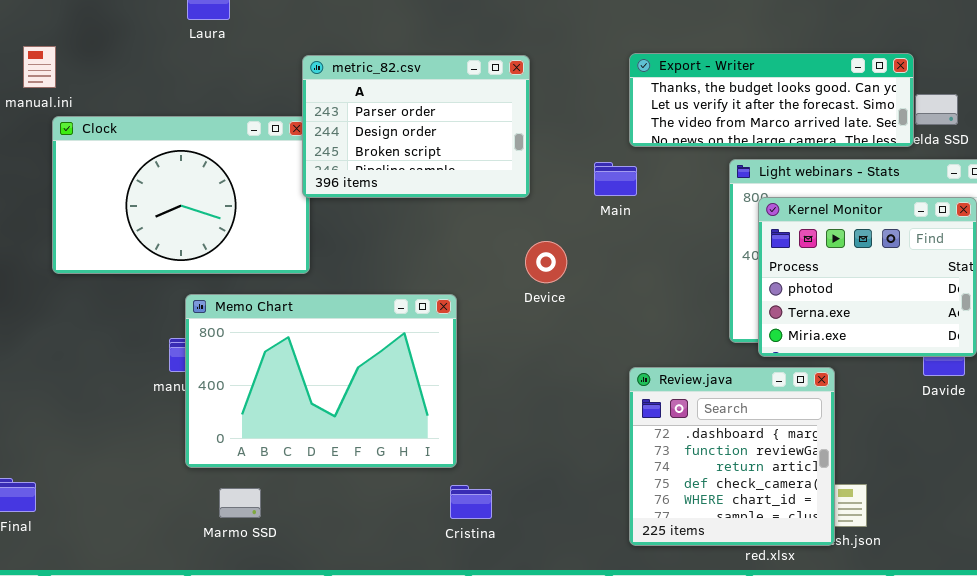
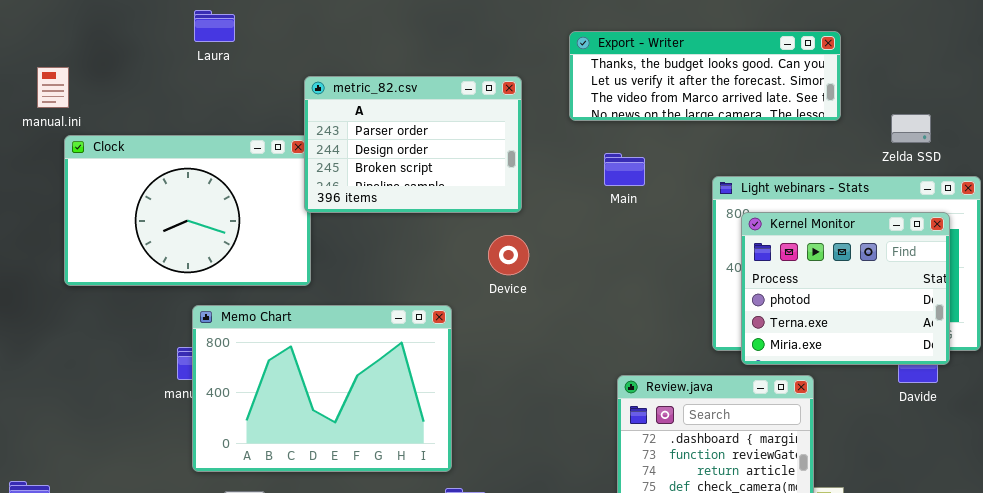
Export - Writer: [629,53,914,147] -> [569,31,841,121], moved
Main: [594,162,637,196] -> [604,153,645,186], moved
Device: [525,241,567,283] -> [488,235,529,275], moved

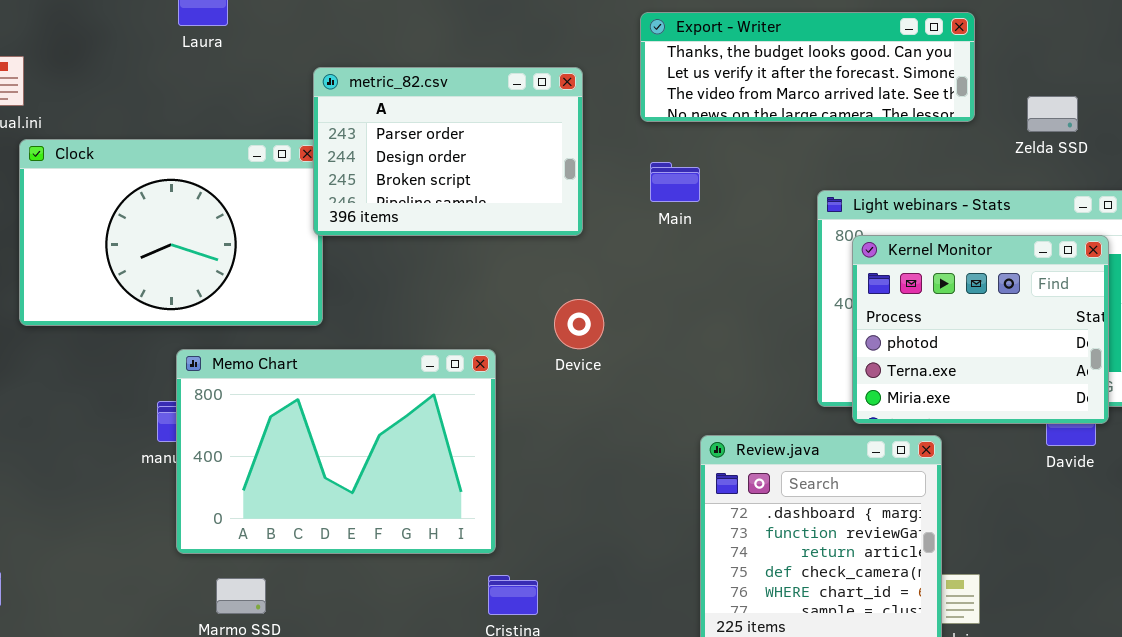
Zelda SSD: [891,114,931,143] -> [1027,96,1078,132], moved
Main: [604,153,645,186] -> [650,162,700,202], moved
Device: [488,235,529,275] -> [554,299,604,349], moved

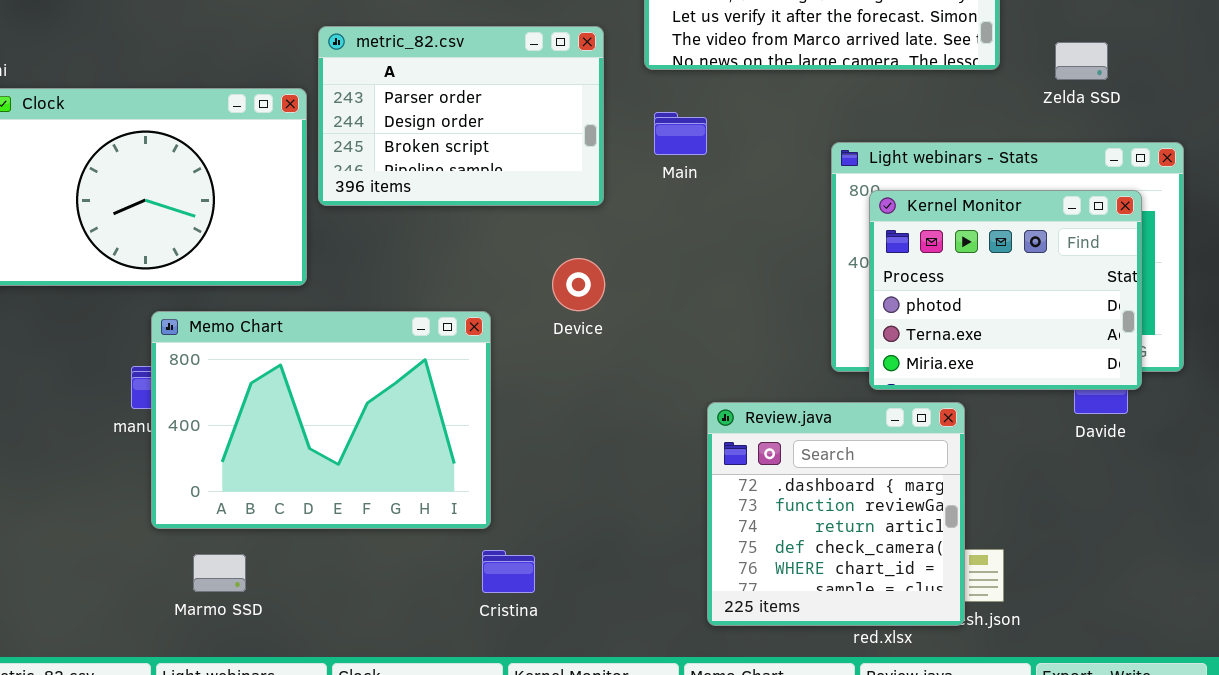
metric_82.csv: [313,67,583,236] -> [318,26,604,206], moved

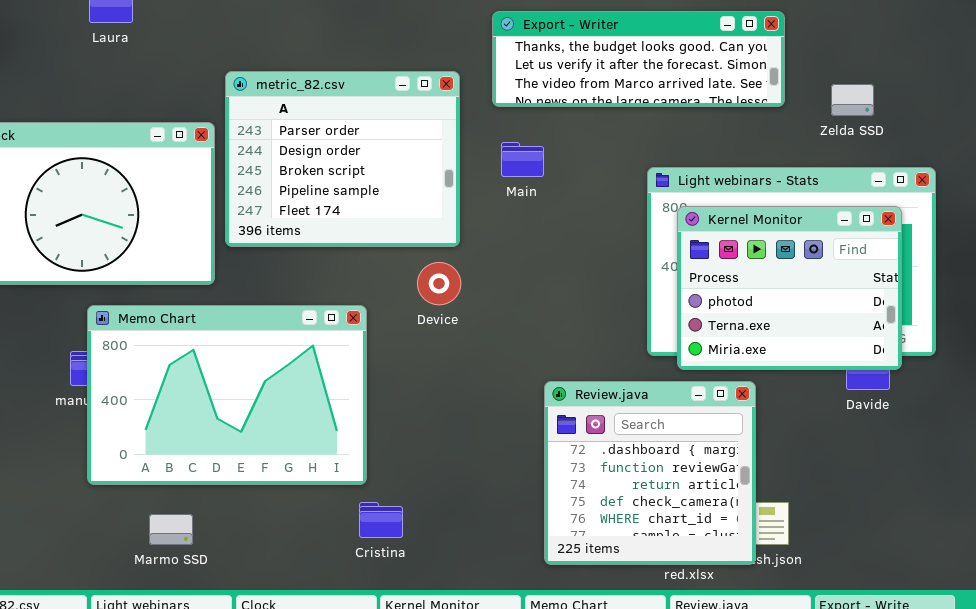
metric_82.csv: [318,26,604,206] -> [225,71,460,247], resized
Marmo SSD: [193,554,246,592] -> [149,514,193,545], moved

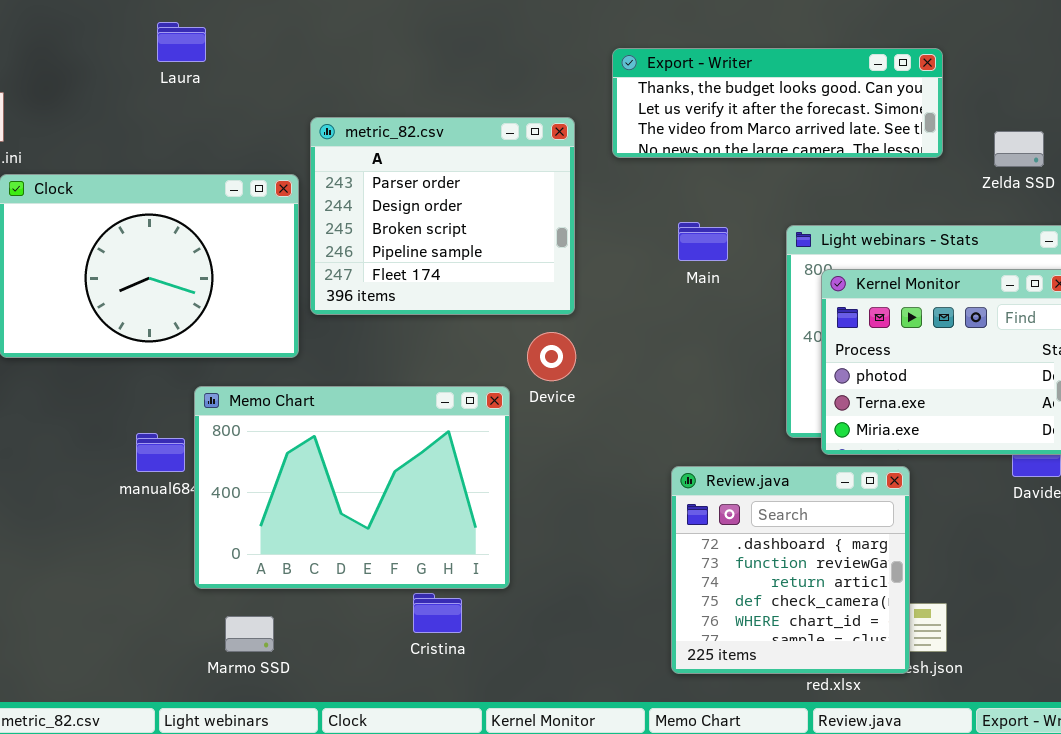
Main: [501,142,544,177] -> [678,222,728,261], moved
Memo Chart: [87,305,367,485] -> [194,386,510,589], moved
Cristina: [359,502,403,538] -> [413,593,462,633], moved

